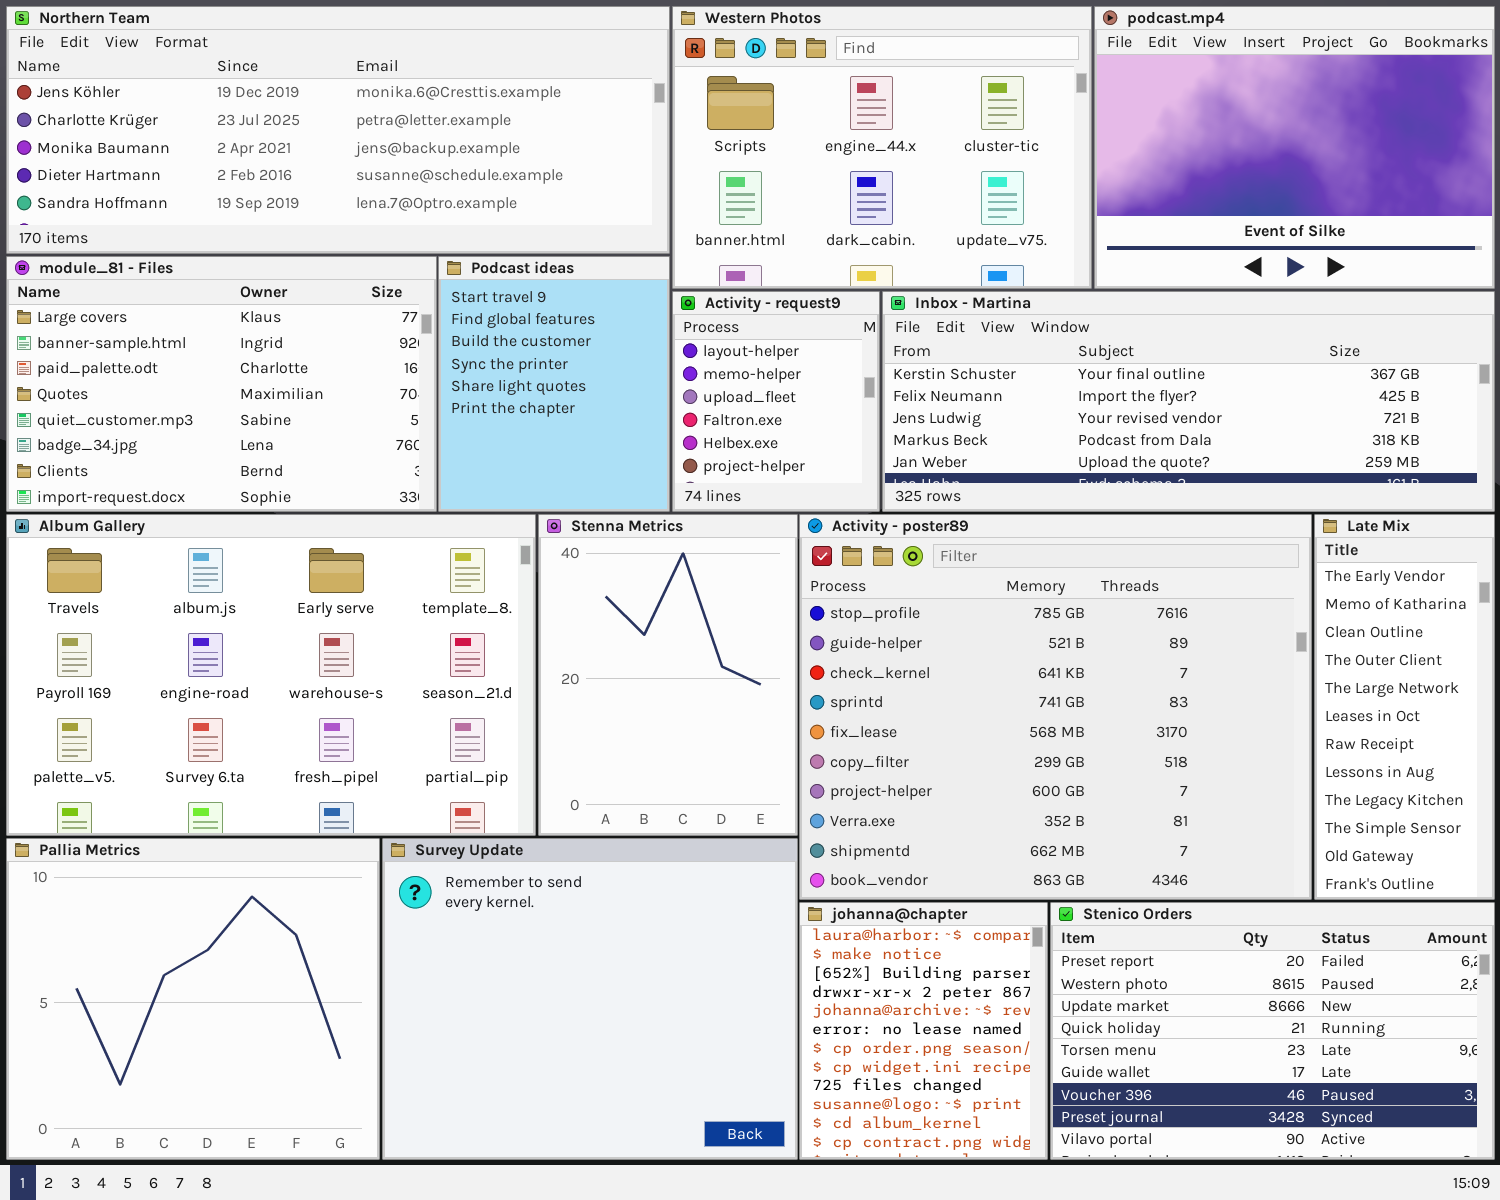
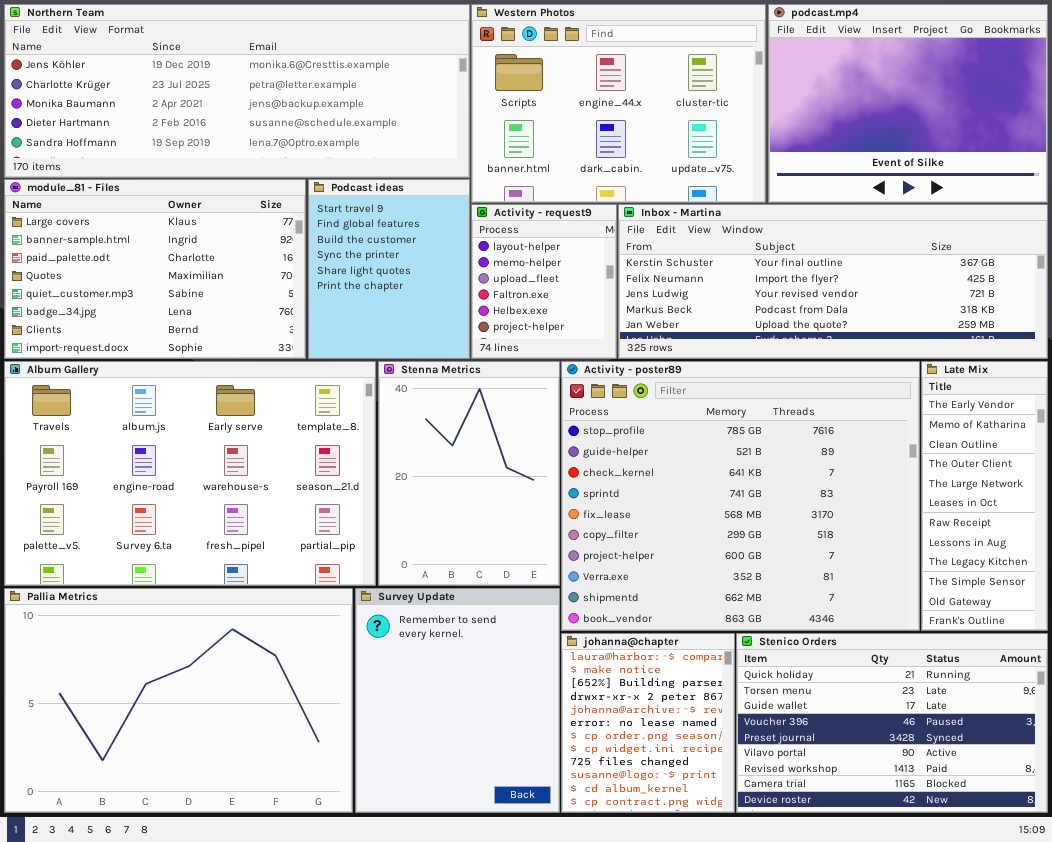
Pallia Metrics: [6,838,380,1160] -> [4,588,353,813], resized
Survey Update: [382,838,798,1160] -> [355,588,560,813], resized
Stenico Orders: [1050,902,1495,1160] -> [736,633,1048,813], scrolled down 3 rows

